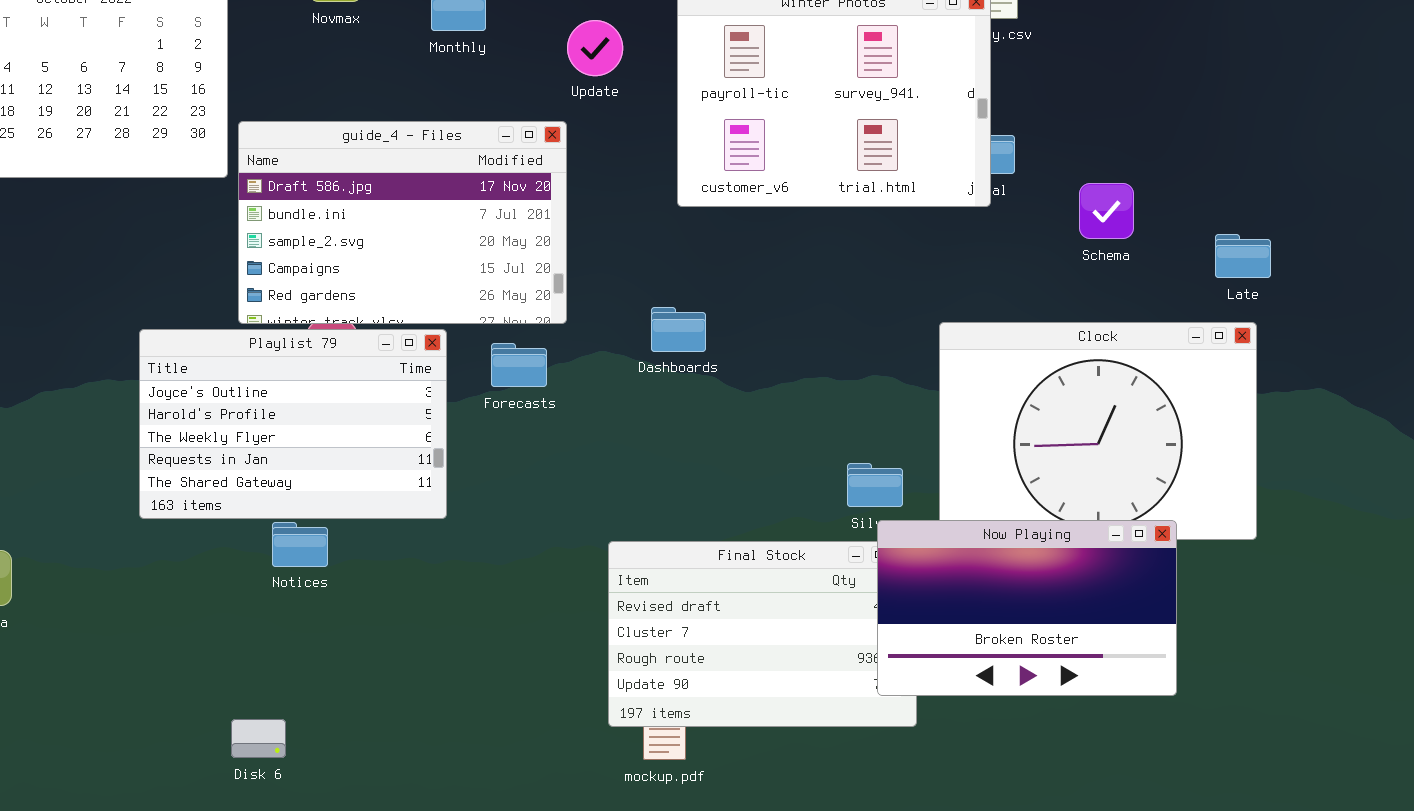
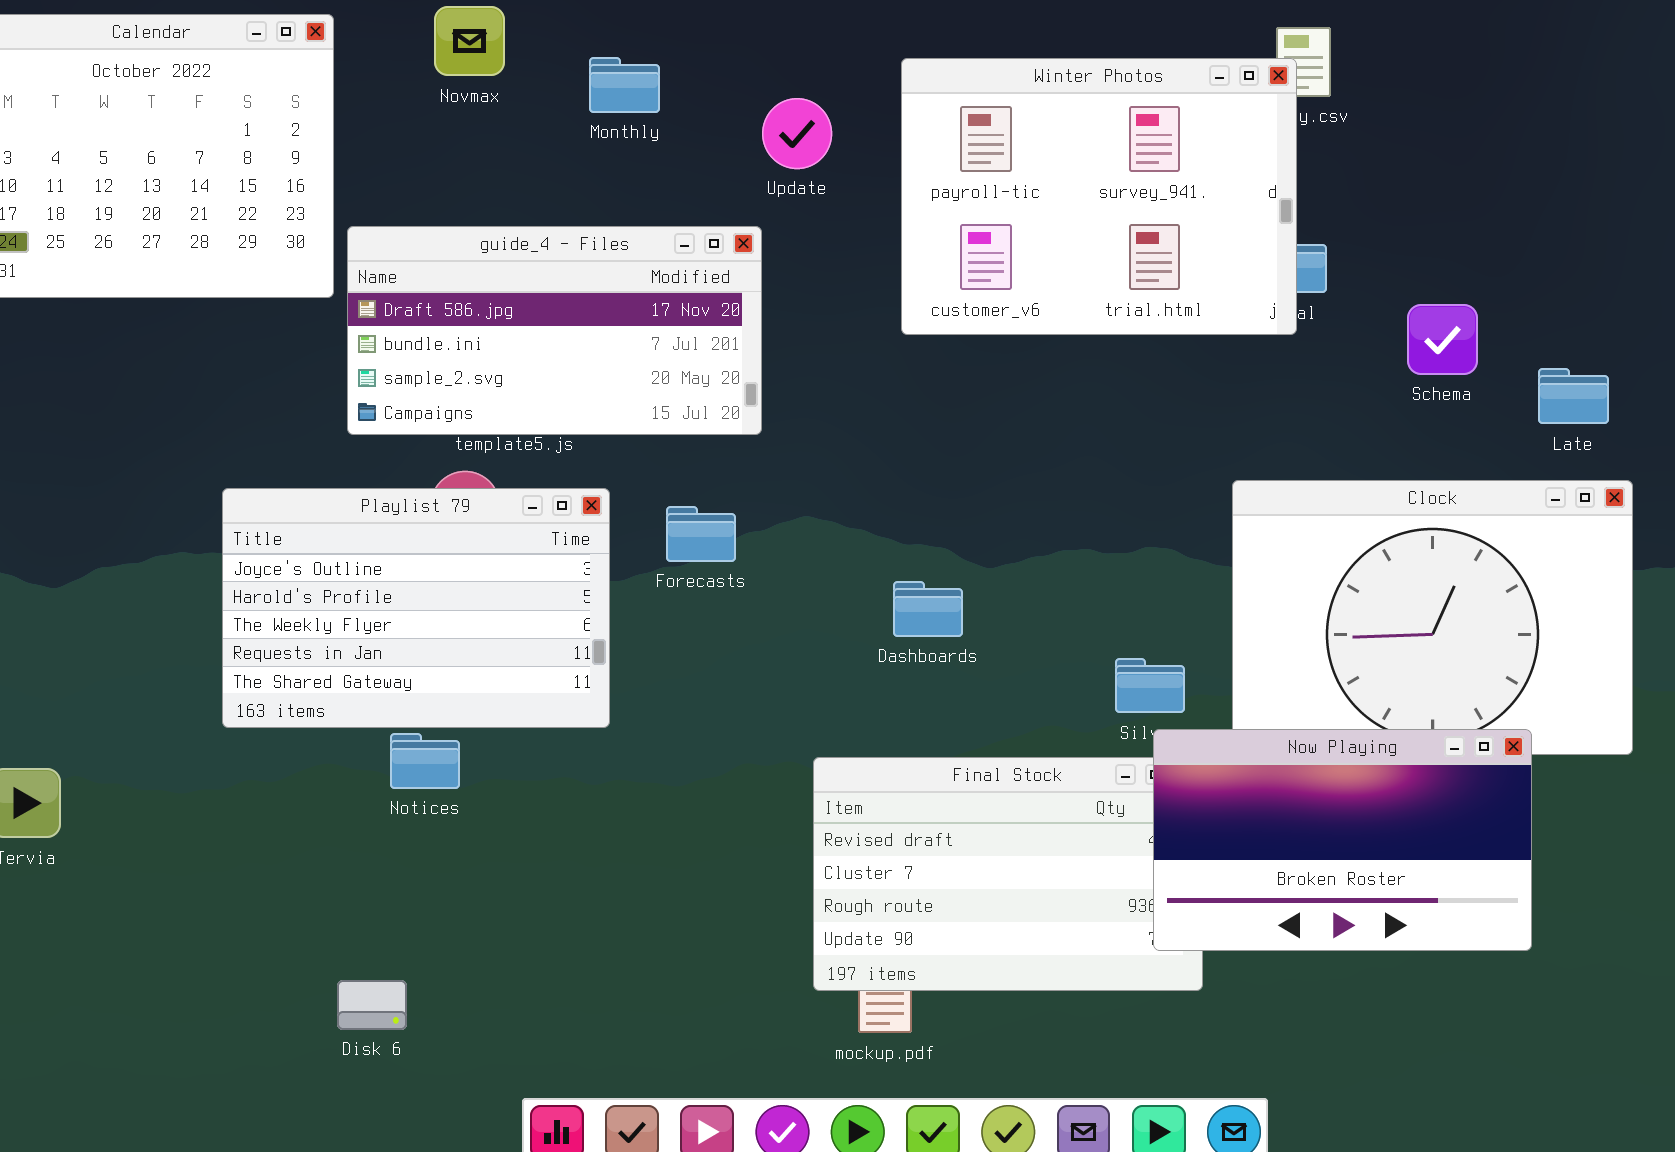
guide_4 - Files: [238,121,567,324] -> [347,226,762,435], resized
Late: [1215,234,1271,278] -> [1538,368,1609,424], moved
Dashboards: [651,307,706,352] -> [893,581,963,637], moved

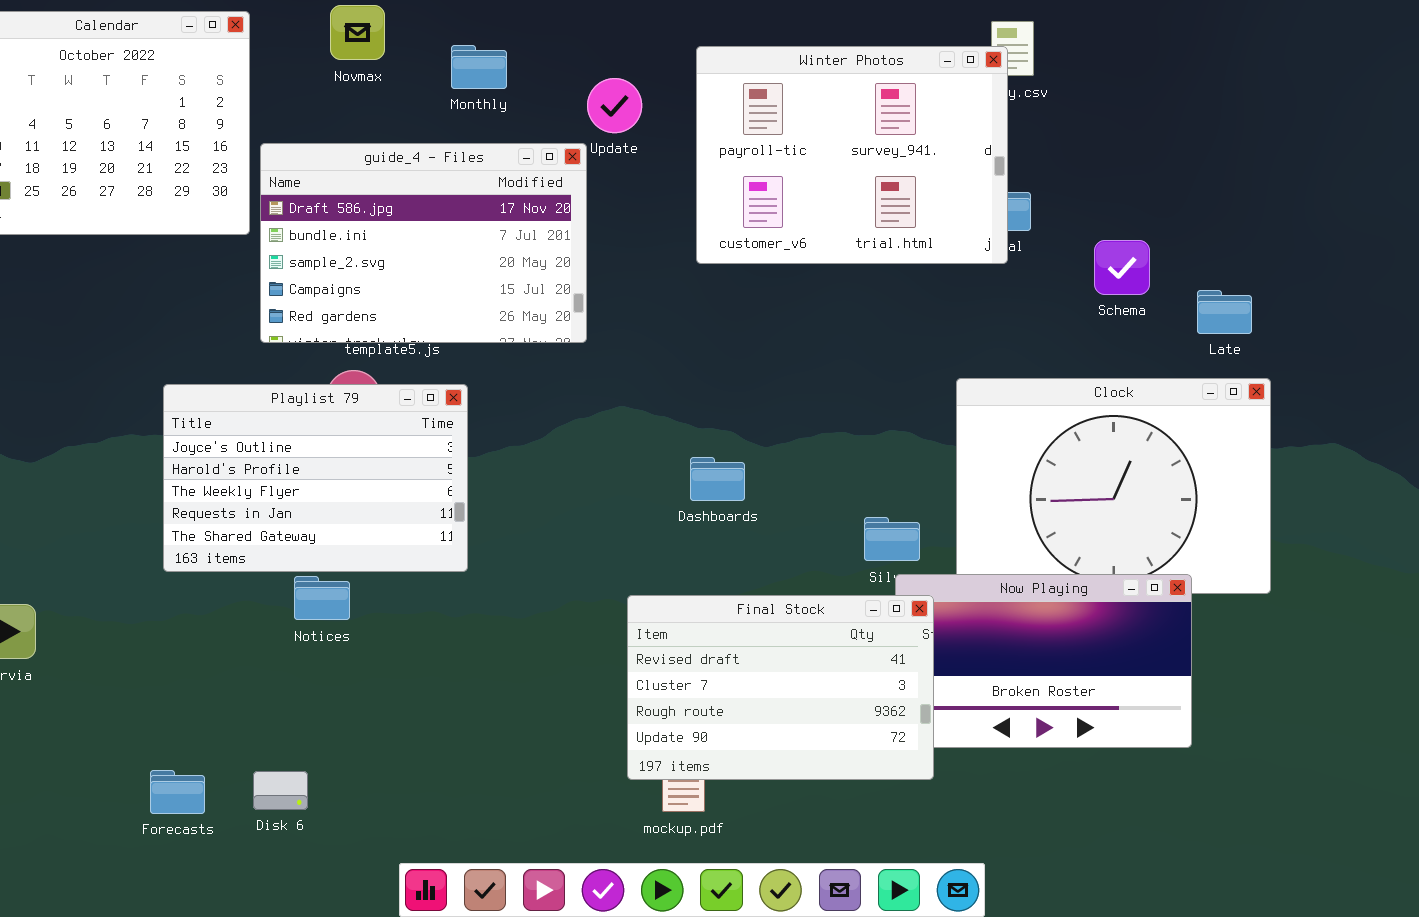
guide_4 - Files: [347,226,762,435] -> [260,143,587,343], resized
Forecasts: [666,506,736,562] -> [150,770,205,814], moved
Final Stock: [813,757,1203,991] -> [627,595,934,780], raised

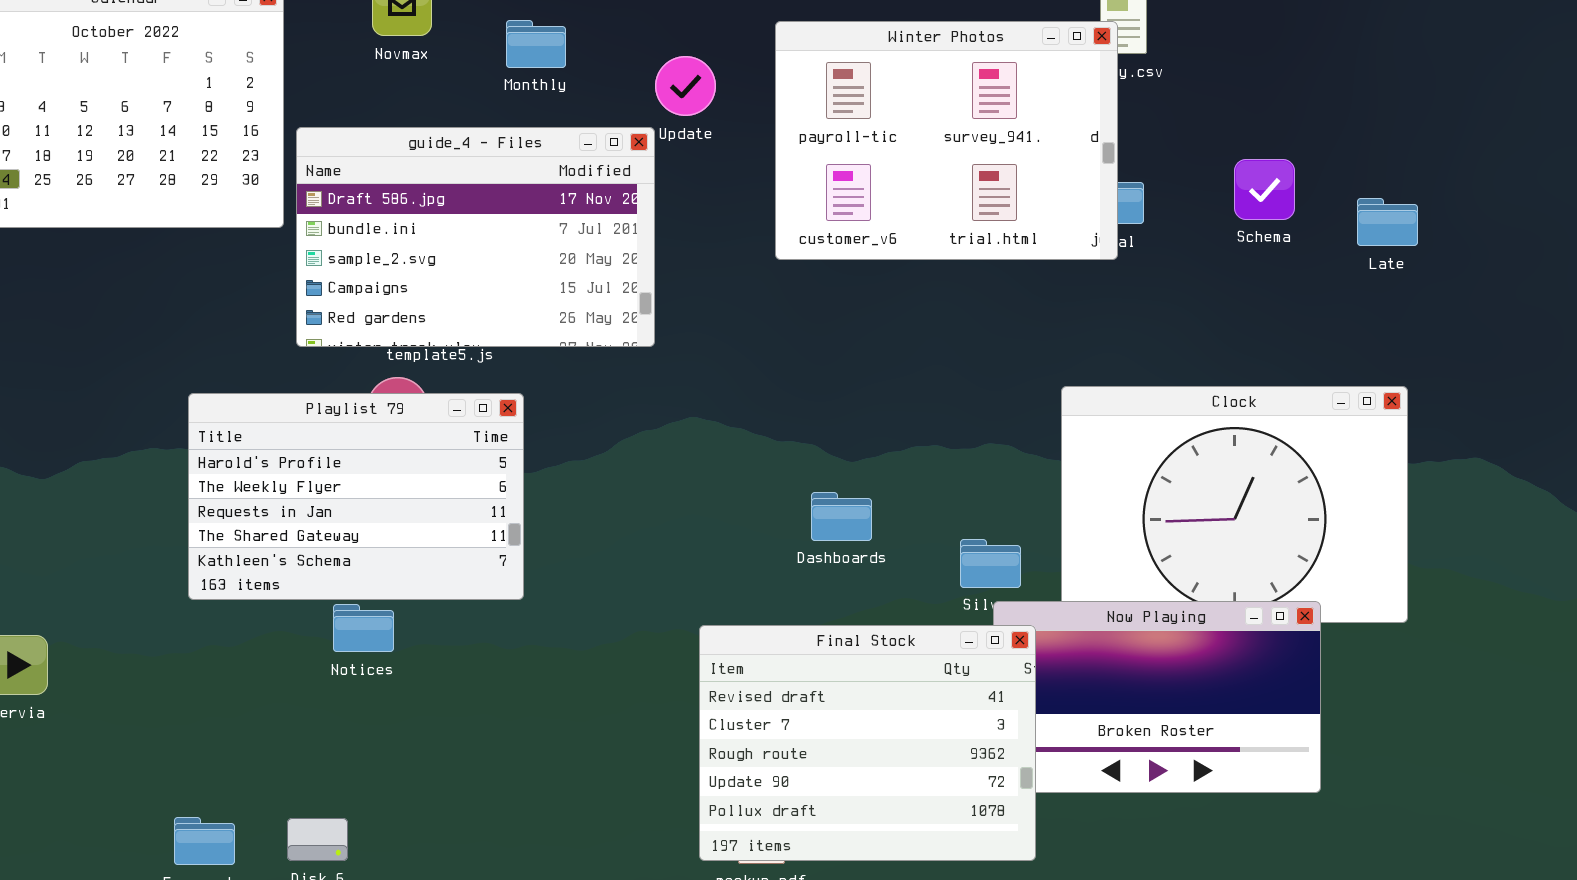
Schema: [1094,240,1150,295] -> [1234,159,1295,220], moved
Late: [1197,290,1252,334] -> [1357,198,1418,246], moved
Playlist 79: [163,384,468,572] -> [188,393,524,600], scrolled down 1 row
Dashboards: [690,457,745,501] -> [811,492,872,541], moved
Final Stock: [627,595,934,780] -> [699,625,1036,861], resized

